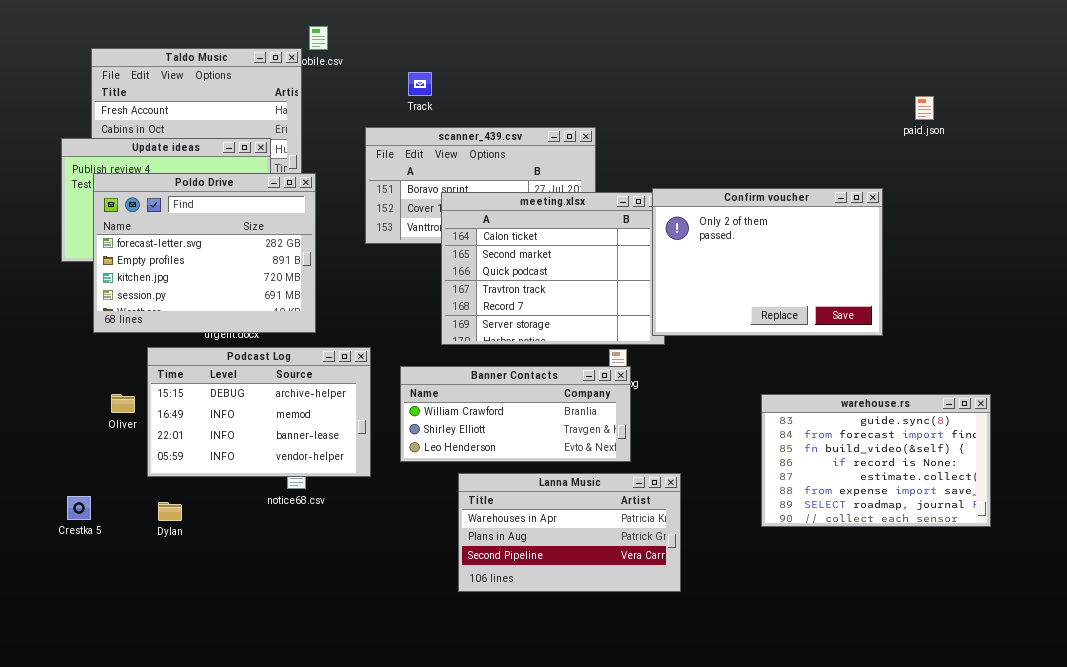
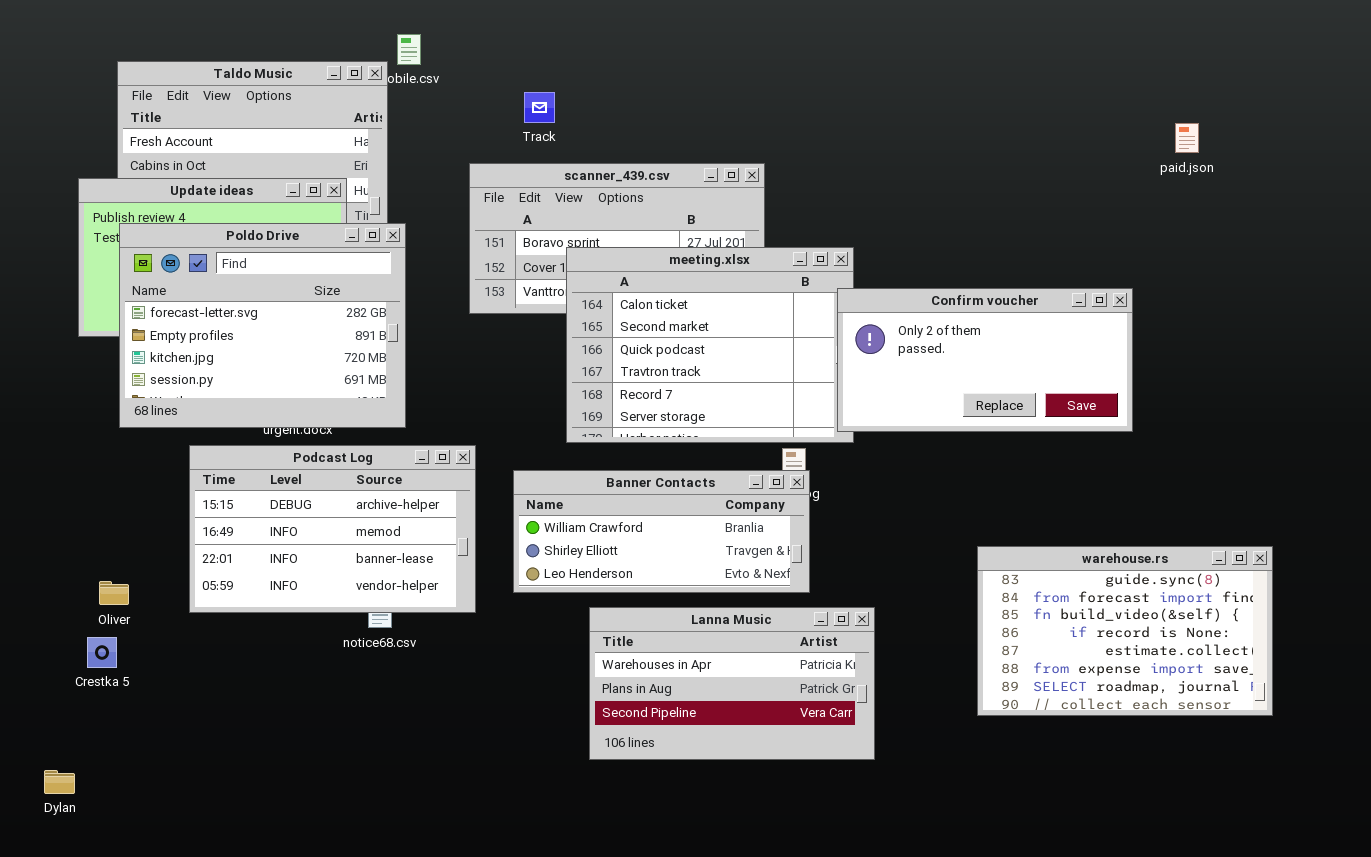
Confirm voucher: [652,188,883,336] -> [837,288,1133,432], resized
Oliver: [111,394,135,413] -> [99,581,129,605], moved
warehouse.rs: [761,394,991,527] -> [977,546,1273,716], moved
Dylan: [158,502,182,521] -> [44,770,75,794], moved

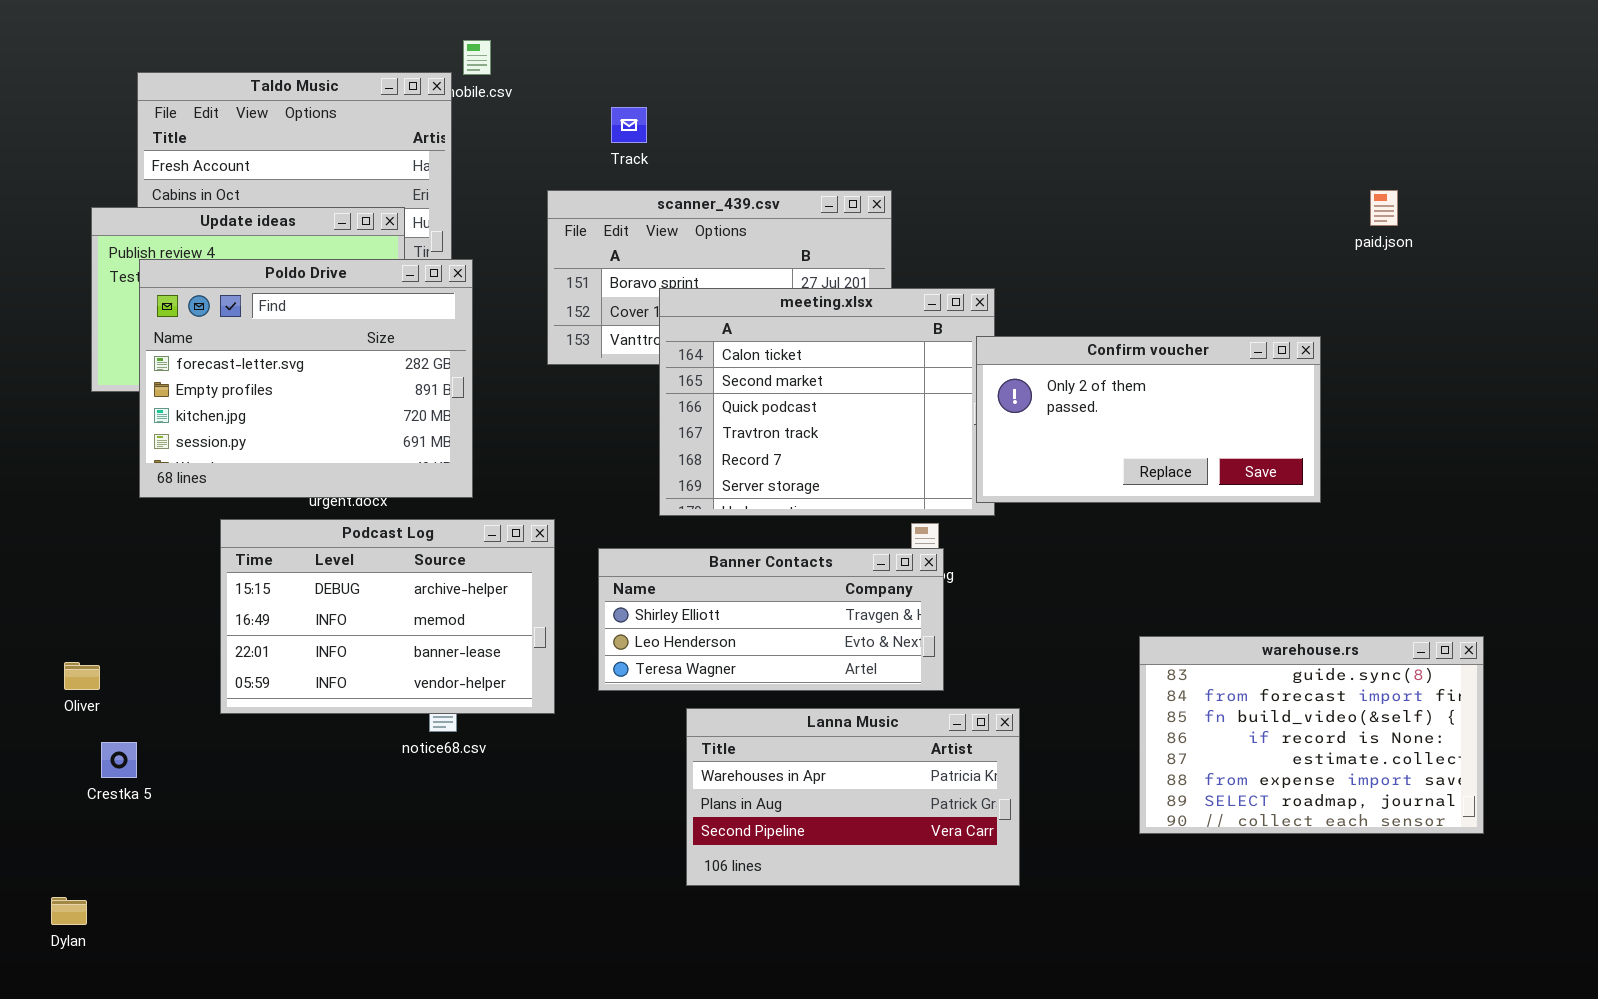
paid.json: [1175,123,1199,153] -> [1370,190,1398,226], moved
Banner Contacts: [513,470,810,593] -> [598,548,944,691], scrolled down 1 row
Oliver: [99,581,129,605] -> [64,662,100,690], moved

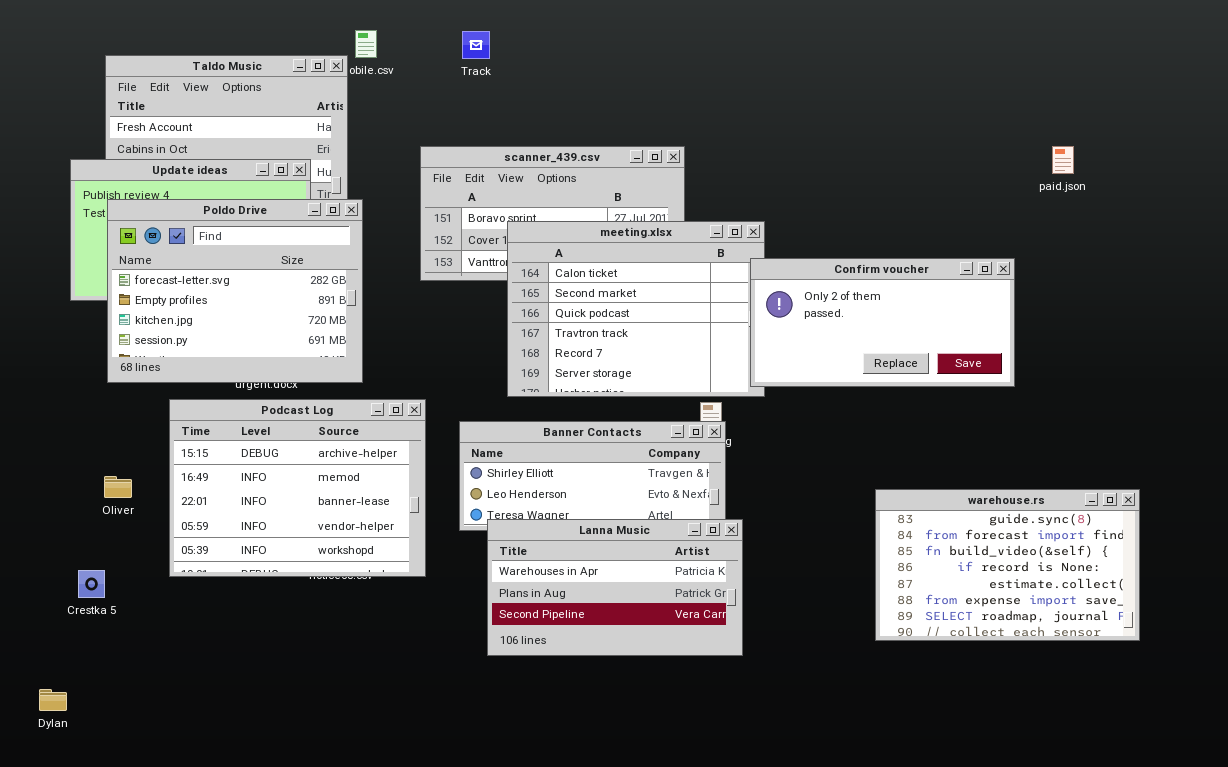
Track: [611,107,647,143] -> [462,31,490,59], moved
Podcast Log: [220,519,555,714] -> [169,399,426,577], resized
Oliver: [64,662,100,690] -> [104,476,132,498], moved
Lanna Music: [686,708,1020,886] -> [487,519,743,656], moved

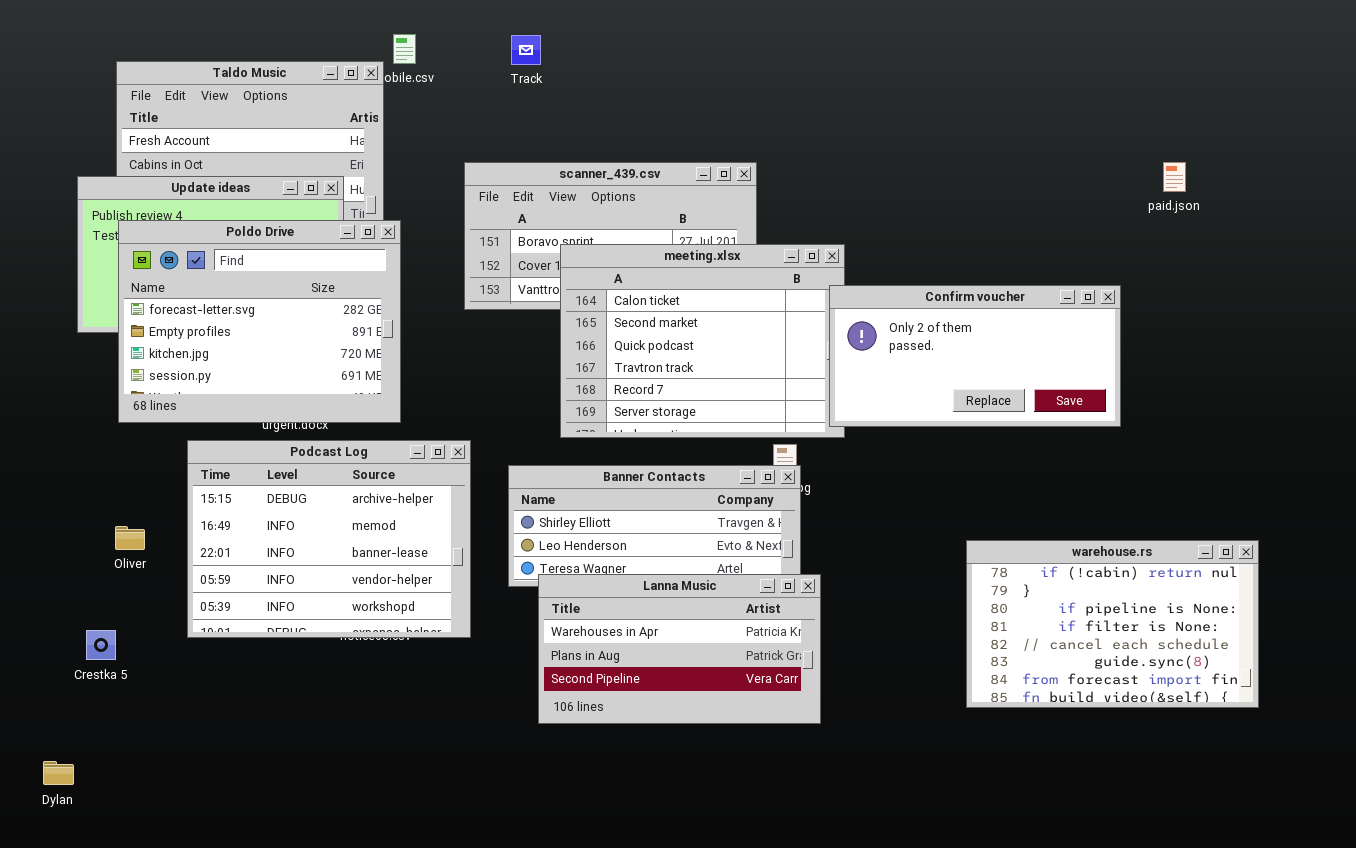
warehouse.rs: [875,489,1140,641] -> [966,540,1259,708], scrolled up 5 rows

